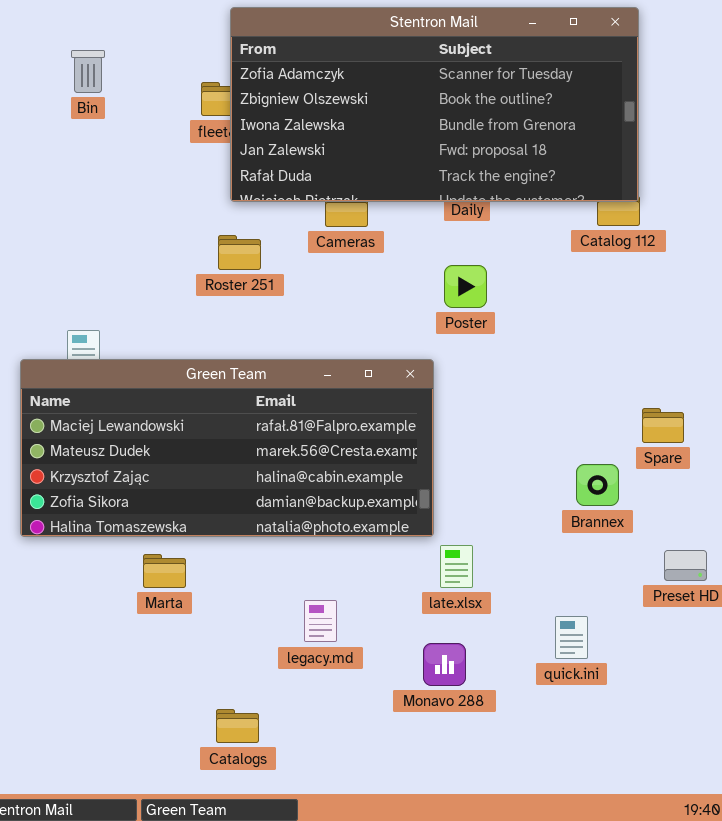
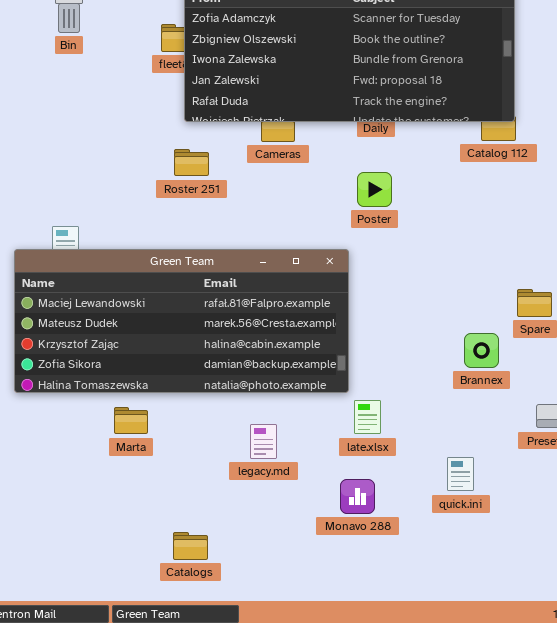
legacy.md: [304,600,337,642] -> [250,424,277,459], moved

